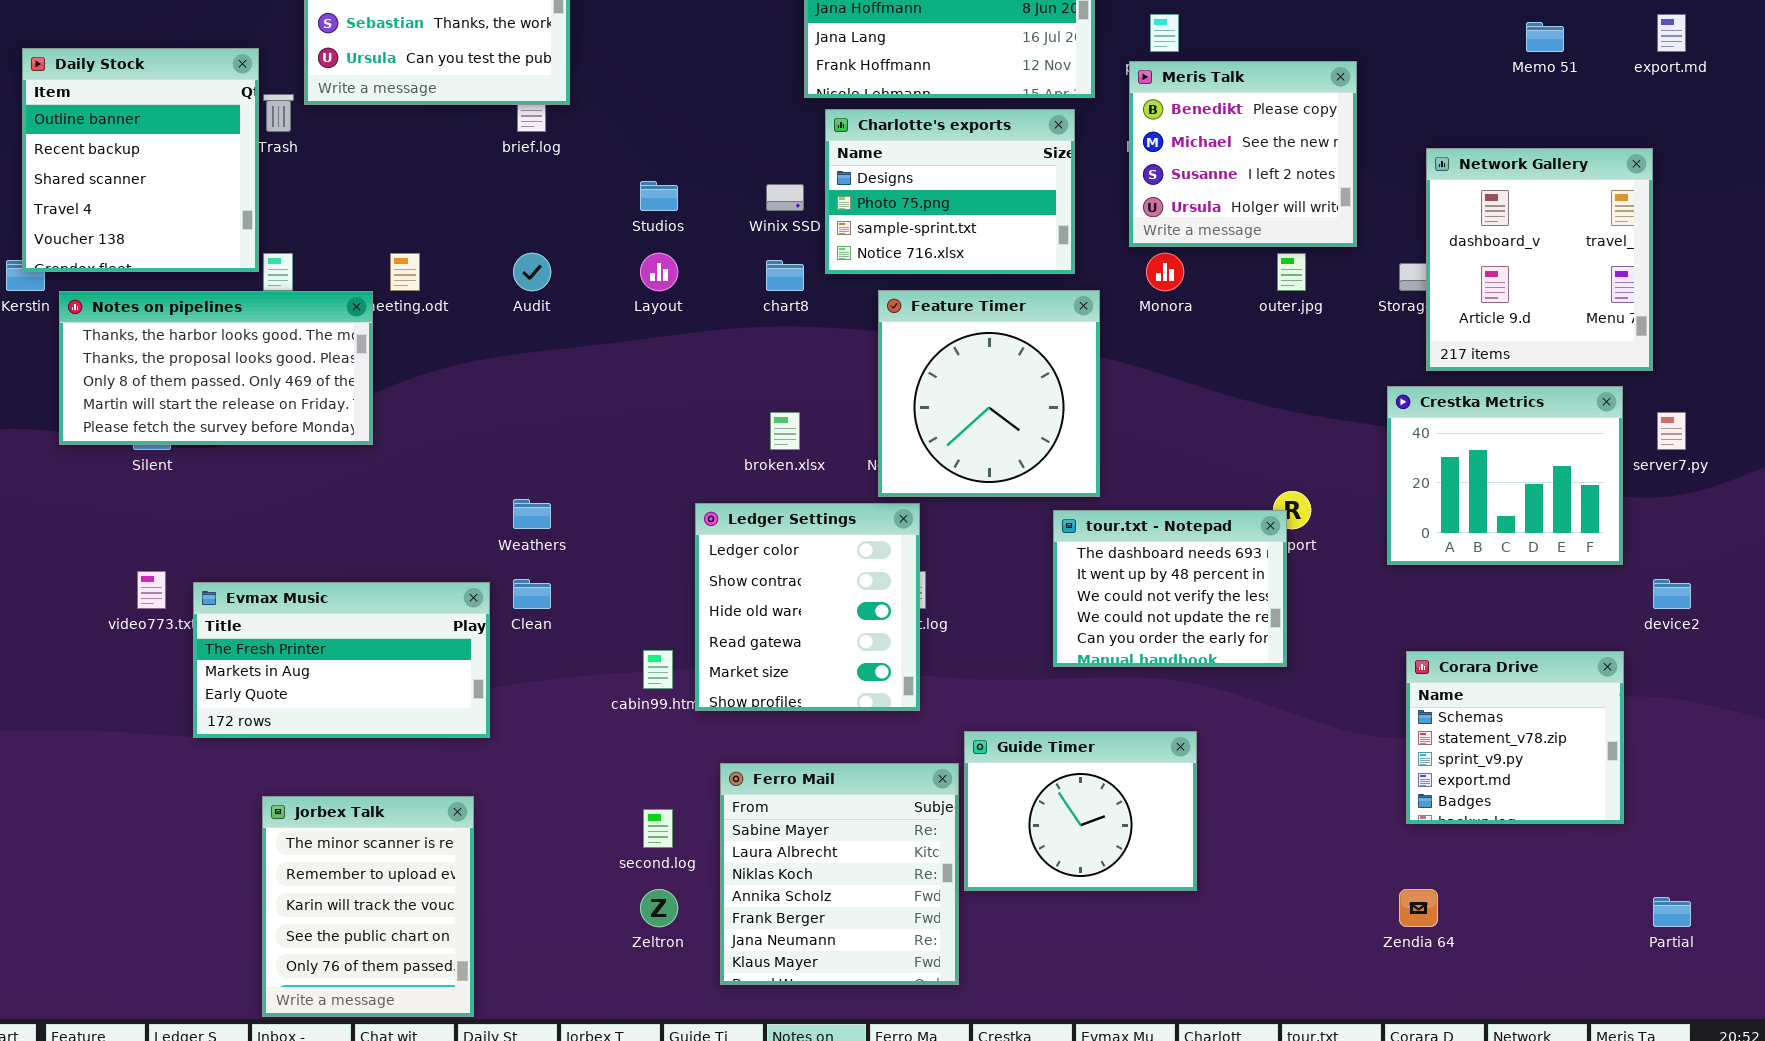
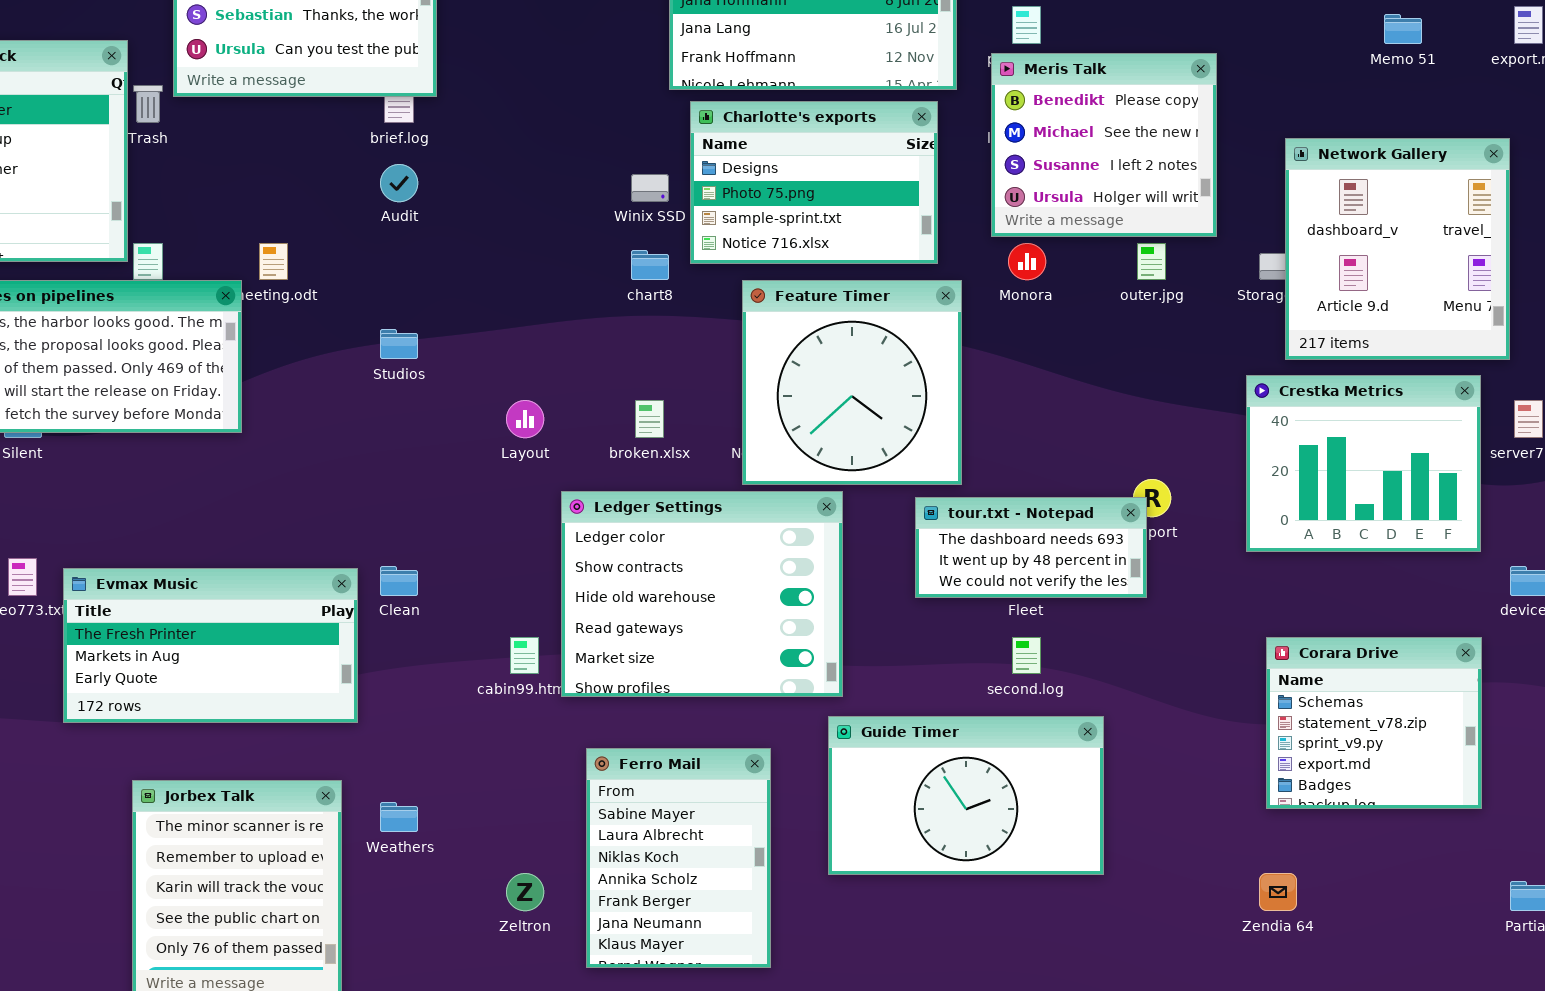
Studios: [640,181,678,211] -> [380,329,418,359], moved
Audit: [513,253,551,291] -> [380,164,418,202], moved
Layout: [640,253,678,291] -> [506,400,544,438], moved
Weathers: [513,499,551,529] -> [380,802,418,832], moved
Ledger Settings: [695,503,920,711] -> [561,491,843,697], resized
tour.txt - Notepad: [1053,510,1287,667] -> [915,497,1147,598], resized
Guide Timer: [964,731,1197,891] -> [828,716,1104,875], resized
Ferro Mail: [720,763,959,985] -> [586,748,771,968], resized
second.log: [643,809,673,848] -> [1012,637,1041,674], moved

